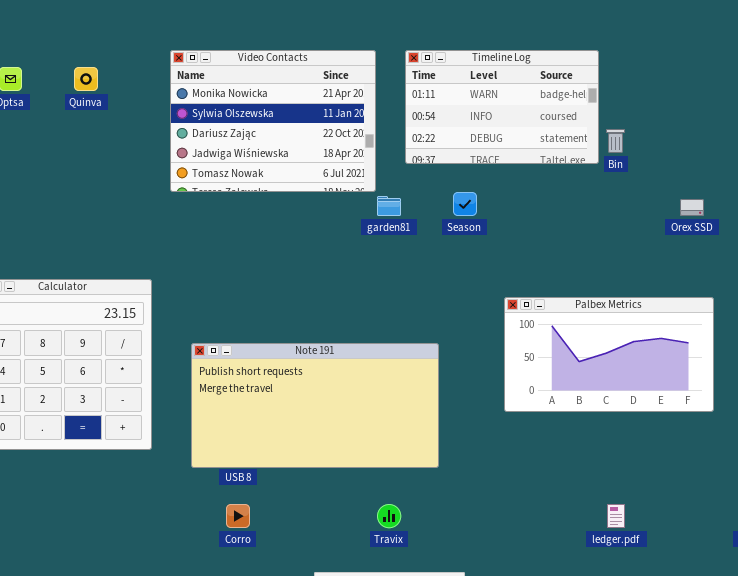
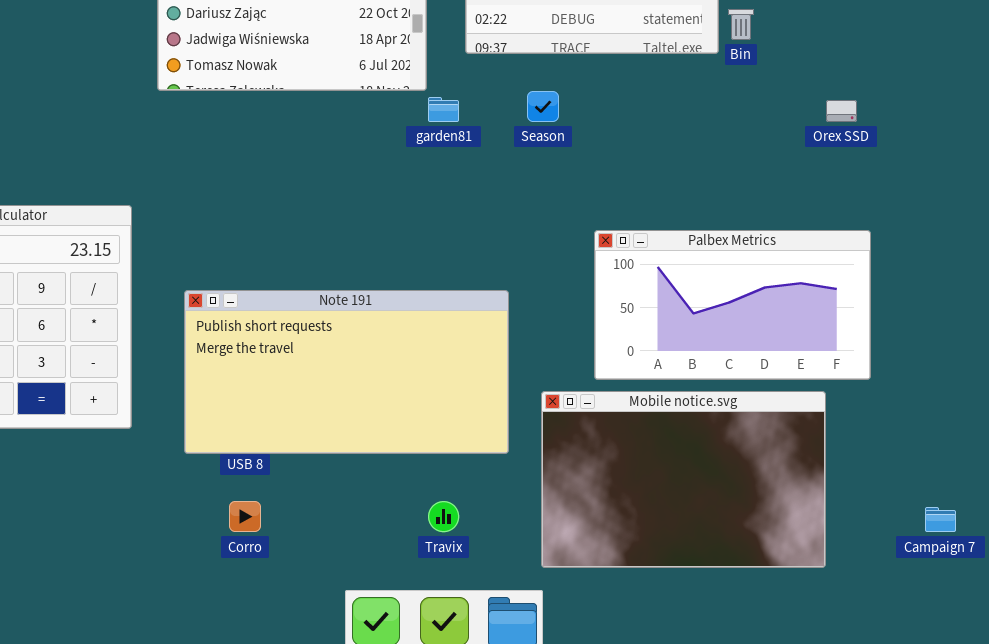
Mobile notice.svg: none -> [541,391,826,568], opened

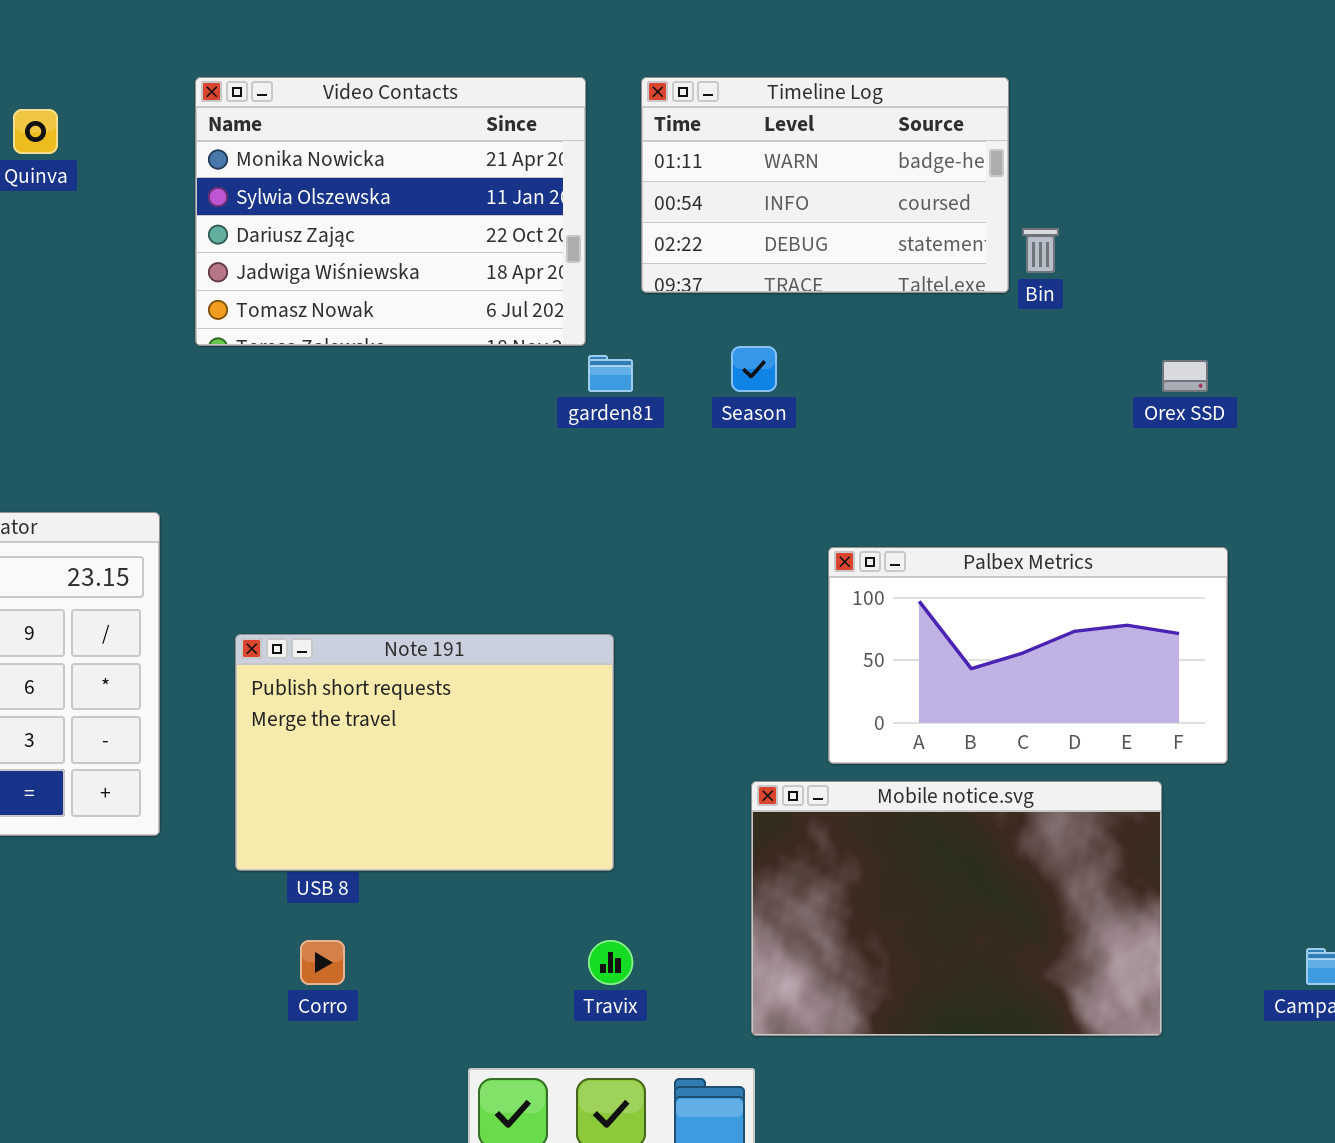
Note 191: [184,290,509,454] -> [235,634,614,871], resized

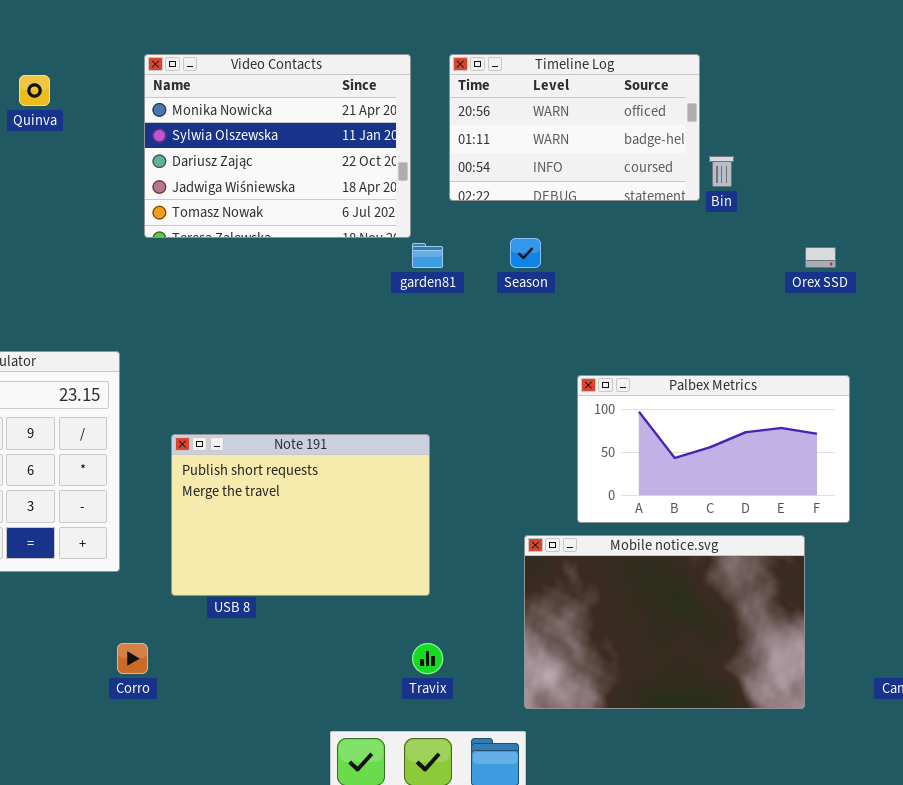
Timeline Log: [641,77,1009,293] -> [449,54,700,201], scrolled up 1 row
Corro: [300,940,345,985] -> [117,643,148,674], moved

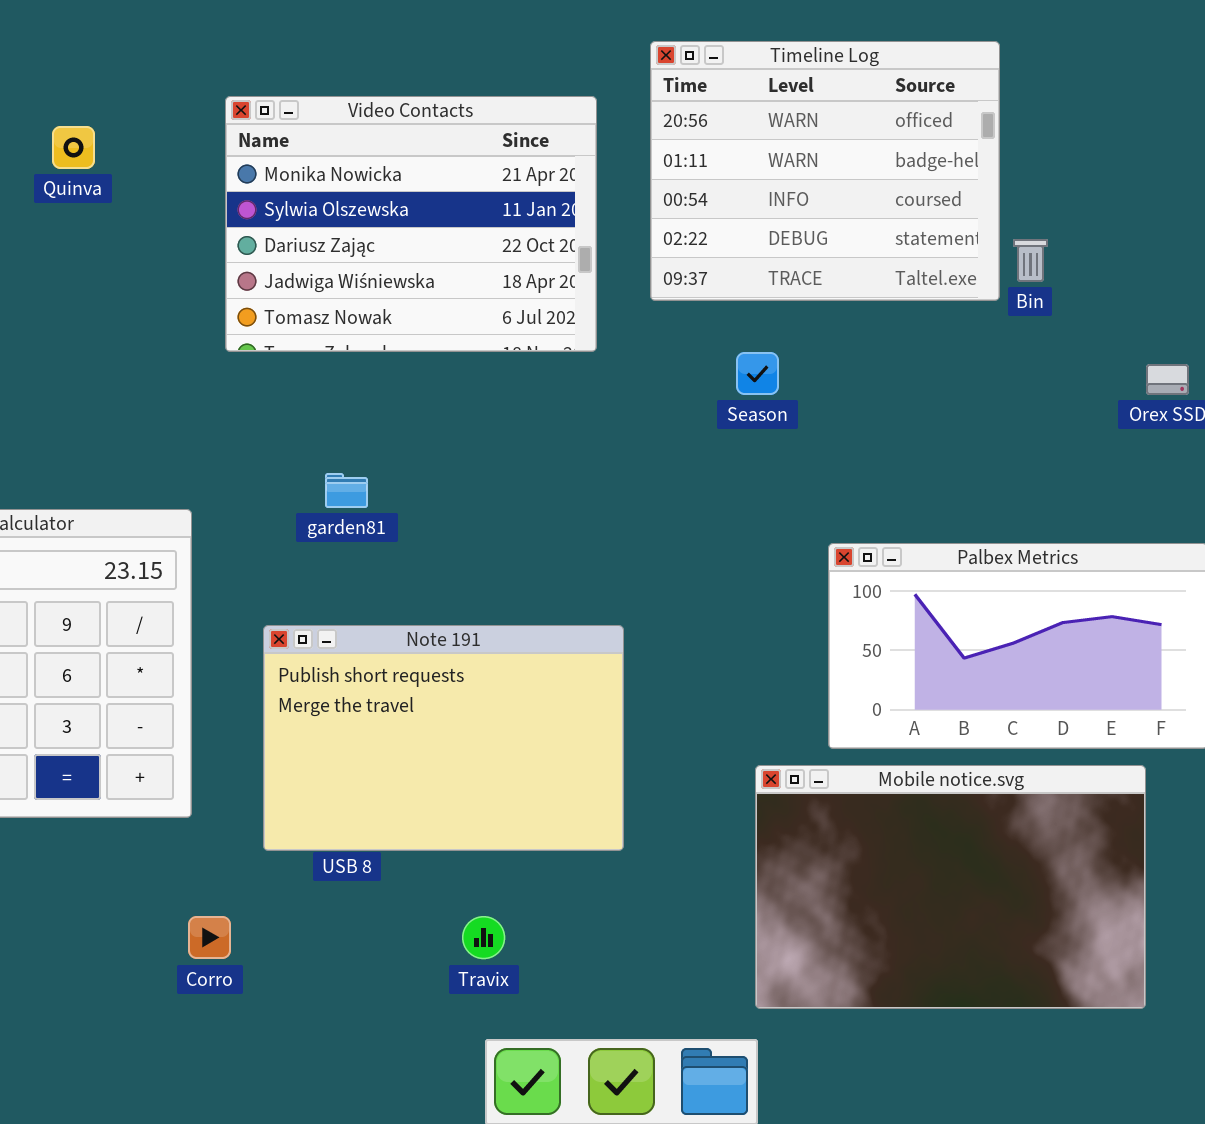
Timeline Log: [449,54,700,201] -> [650,41,1000,301], resized
garden81: [412,243,443,268] -> [325,473,368,508], moved
Travix: [412,643,443,674] -> [462,916,505,959], moved

